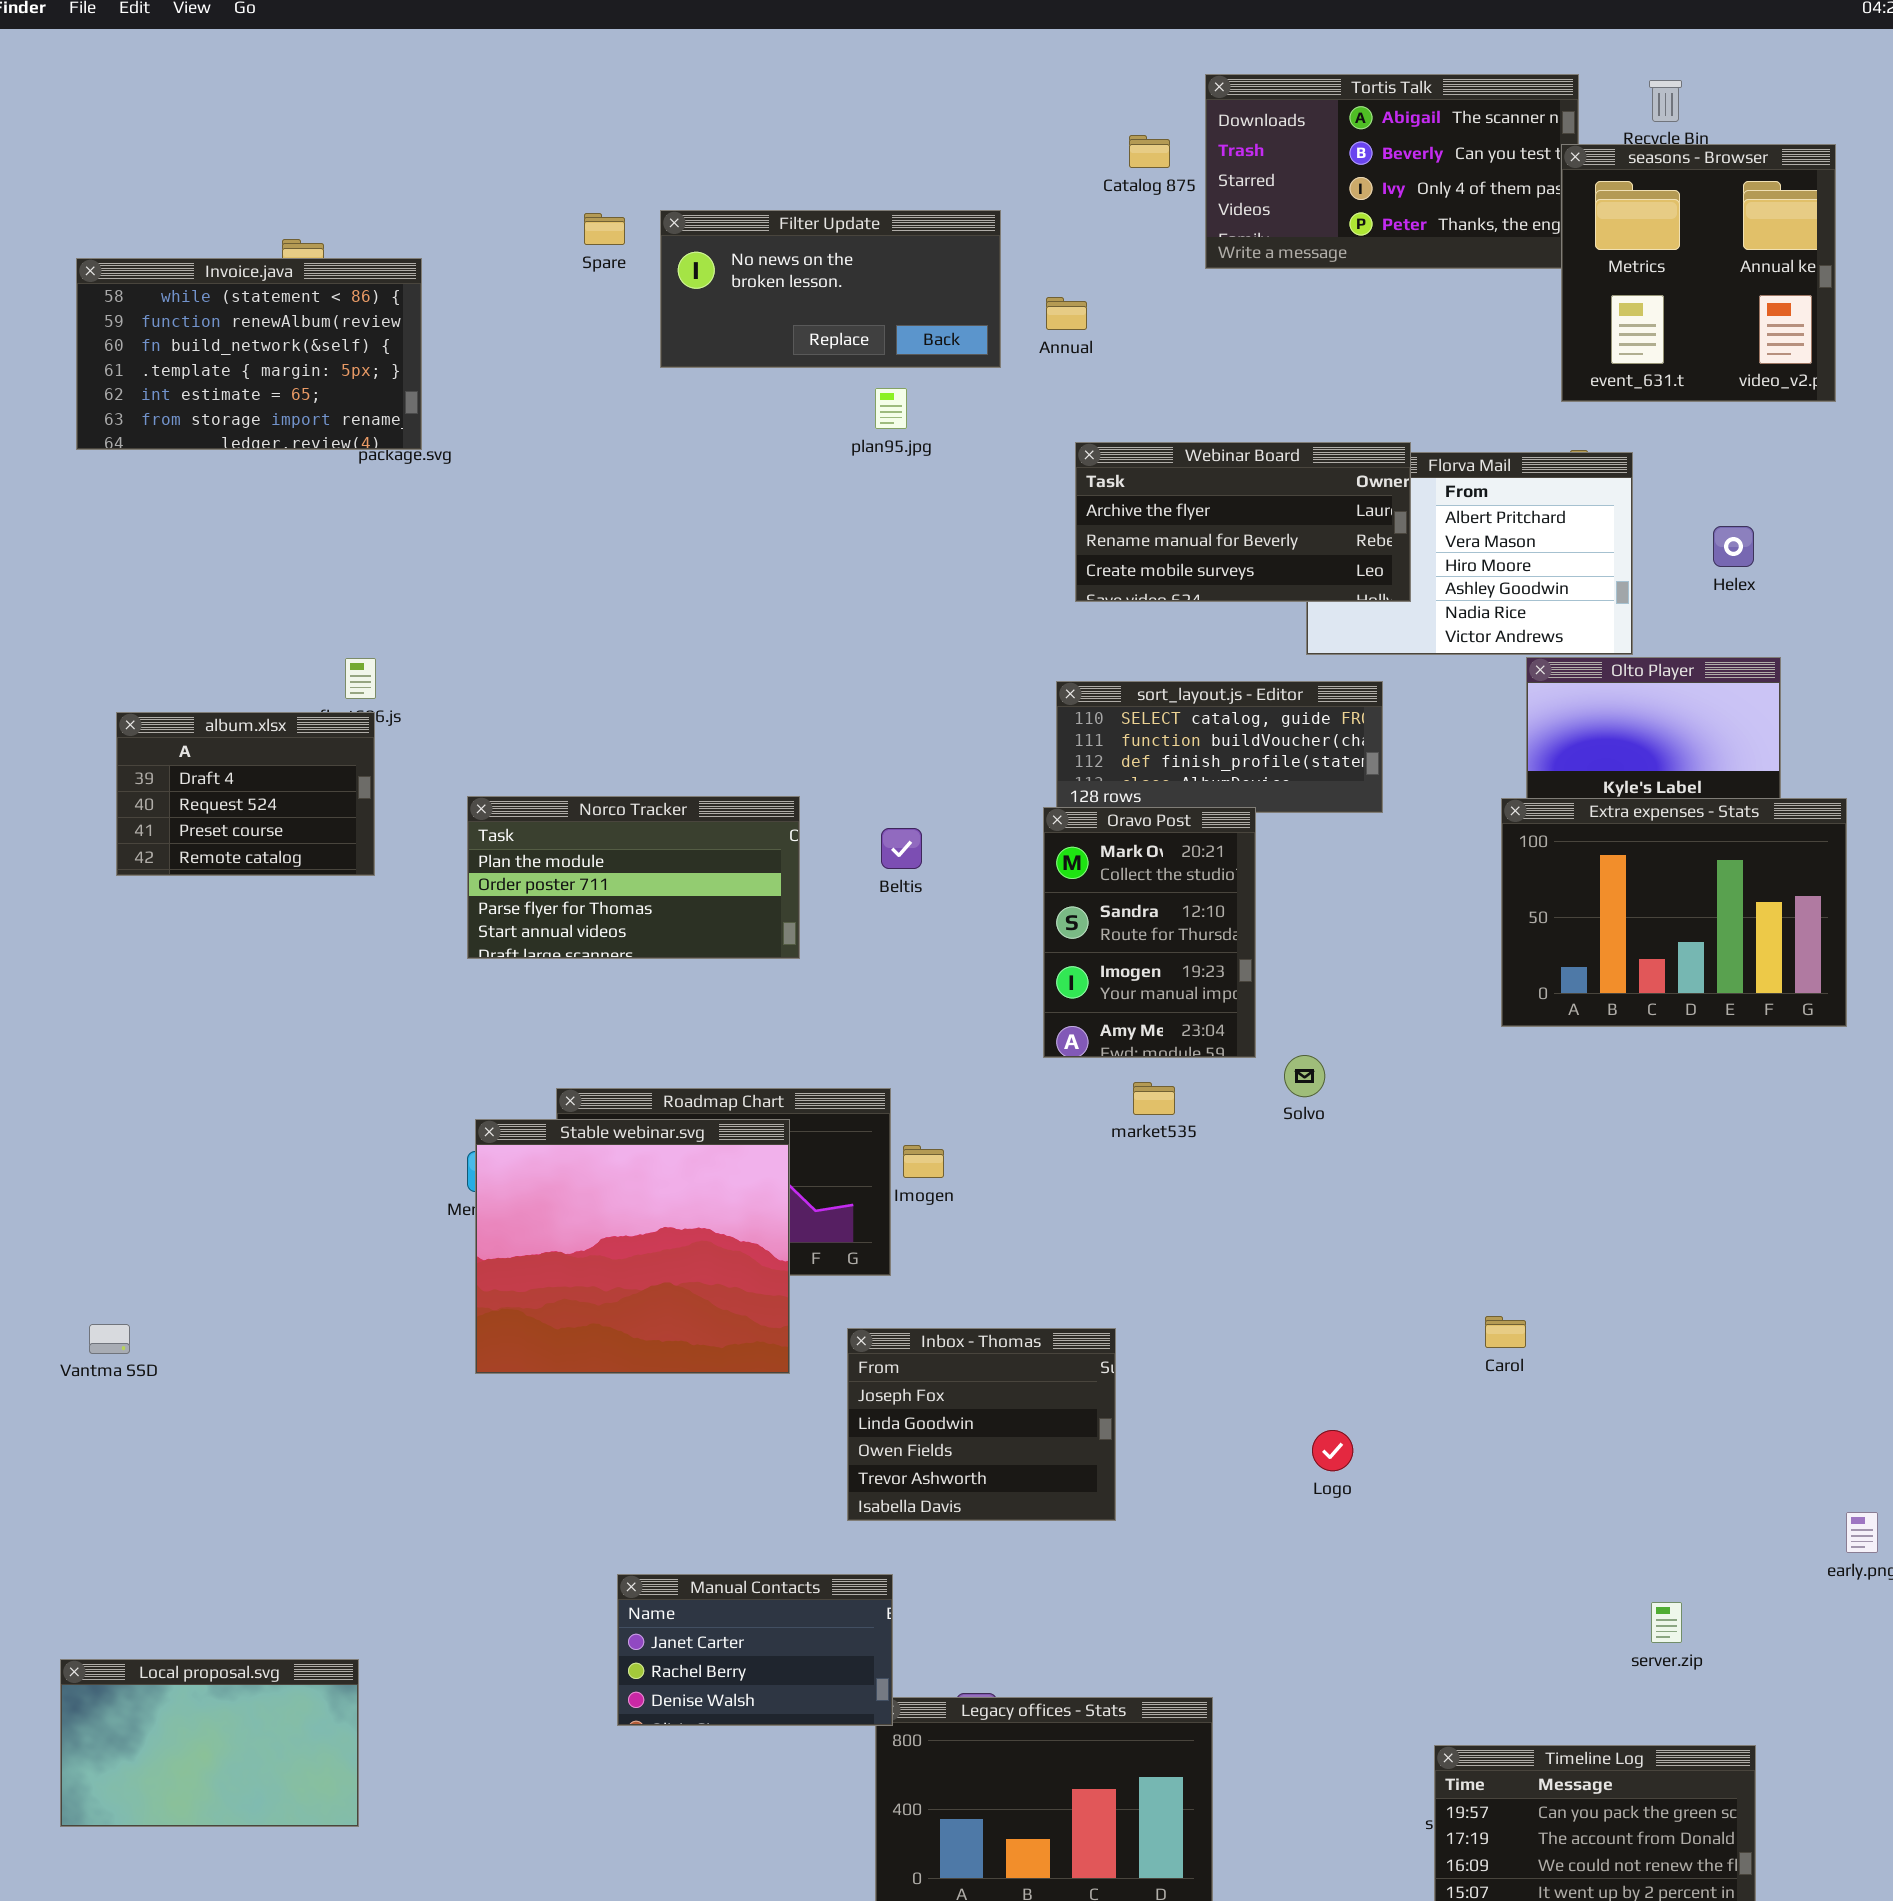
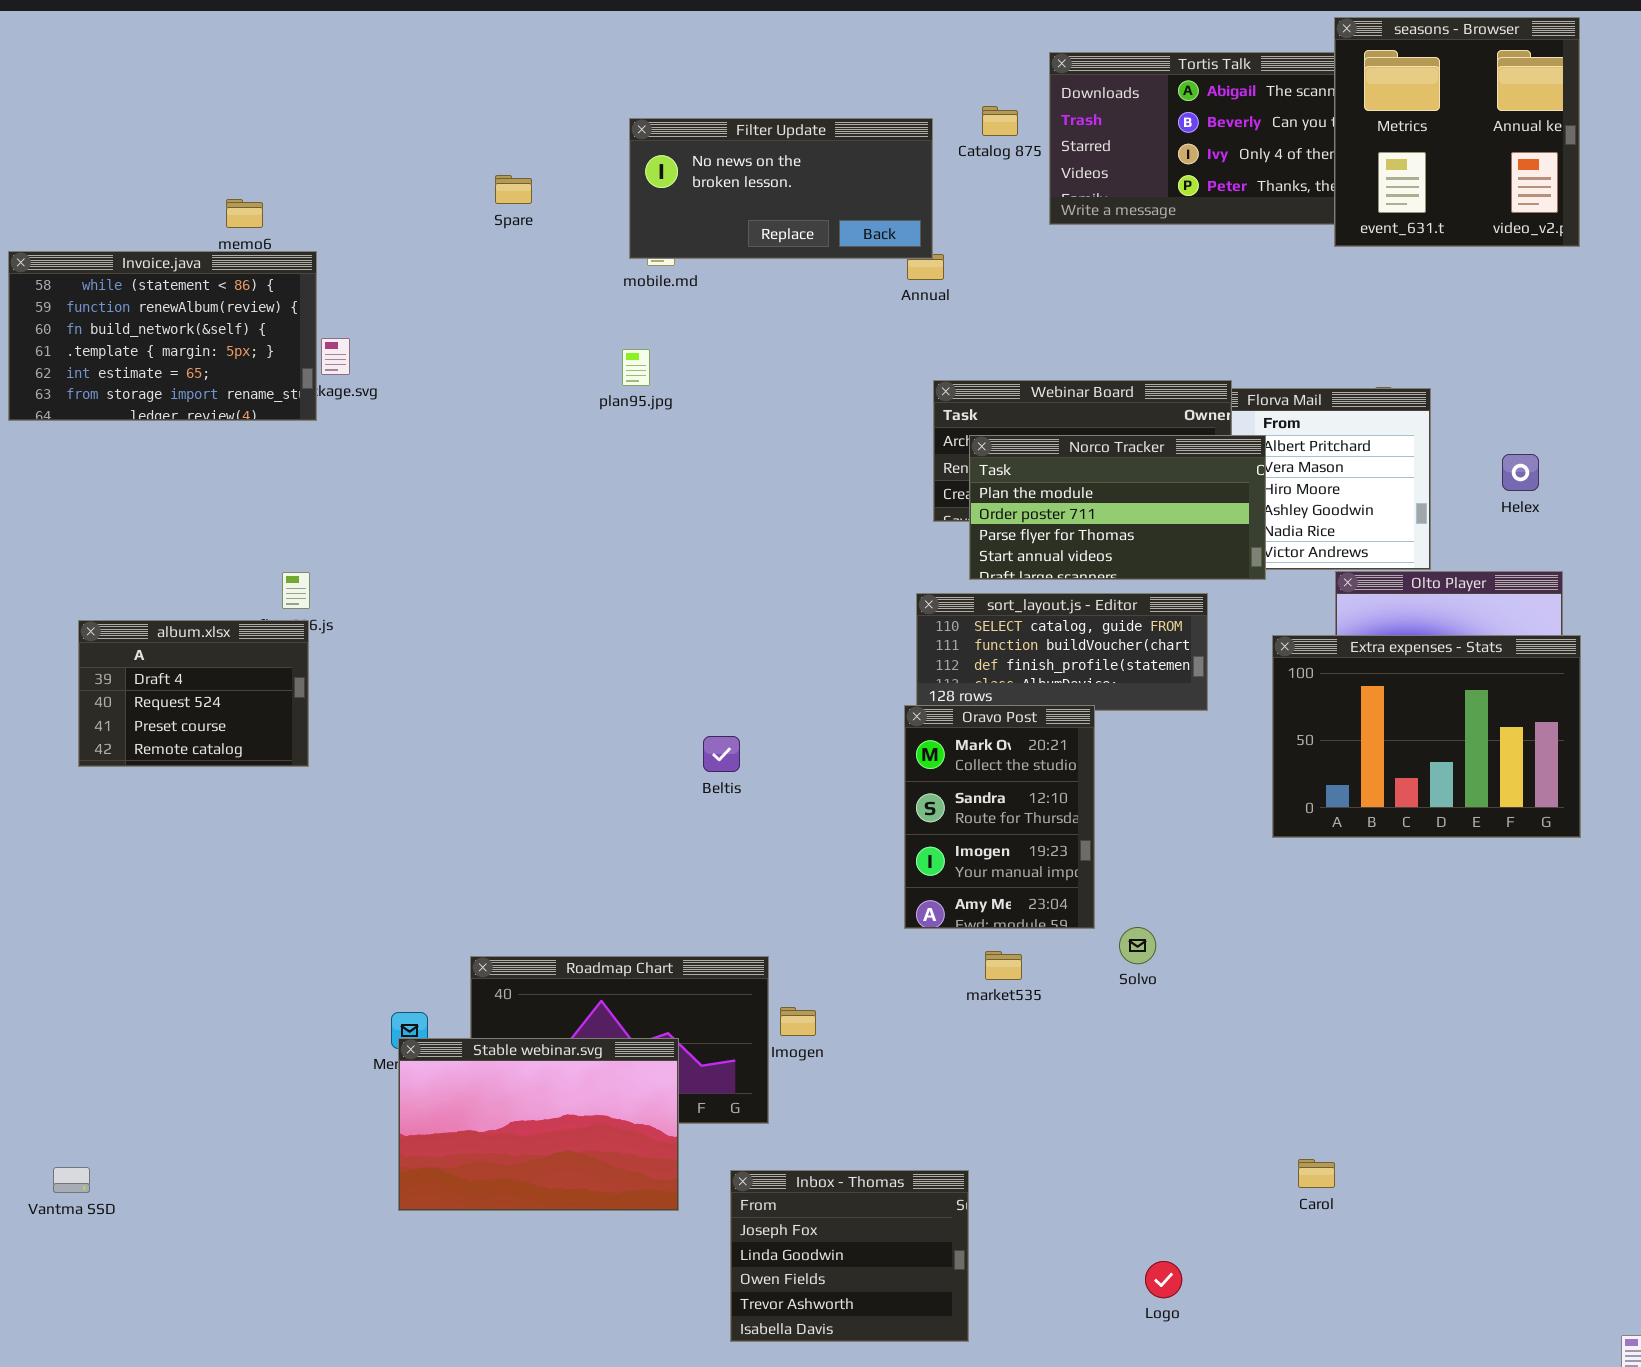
seasons - Browser: [1561,144,1836,402] -> [1334,17,1580,247], moved
Filter Update: [660,210,1001,368] -> [629,118,933,259], moved
Invoice.java: [76,258,422,450] -> [8,251,317,421], moved
plan95.jpg: [875,388,907,429] -> [622,349,650,386], moved
Norco Tracker: [467,796,800,959] -> [969,435,1266,580], moved
Extra expenses - Stats: [1501,798,1847,1027] -> [1272,635,1581,838], moved
Beltis: [881,828,922,869] -> [703,736,740,772], moved
Stable webinar.svg: [475,1119,790,1374] -> [398,1038,679,1211], resized

